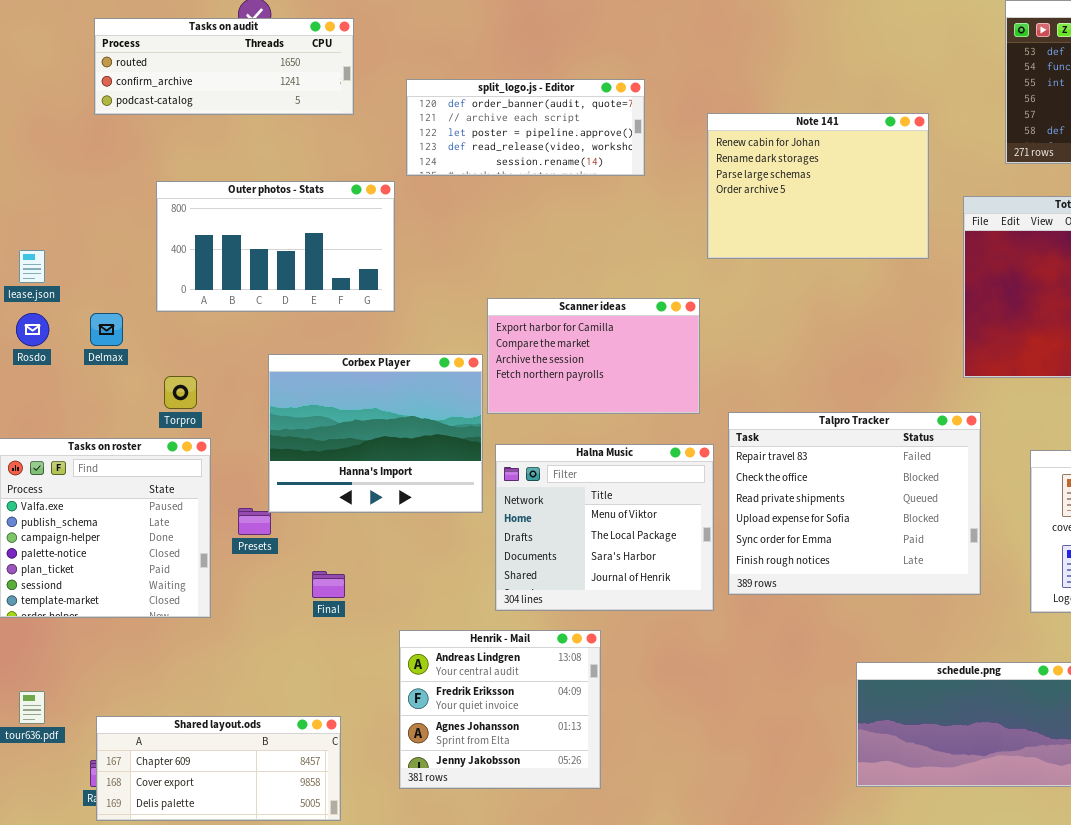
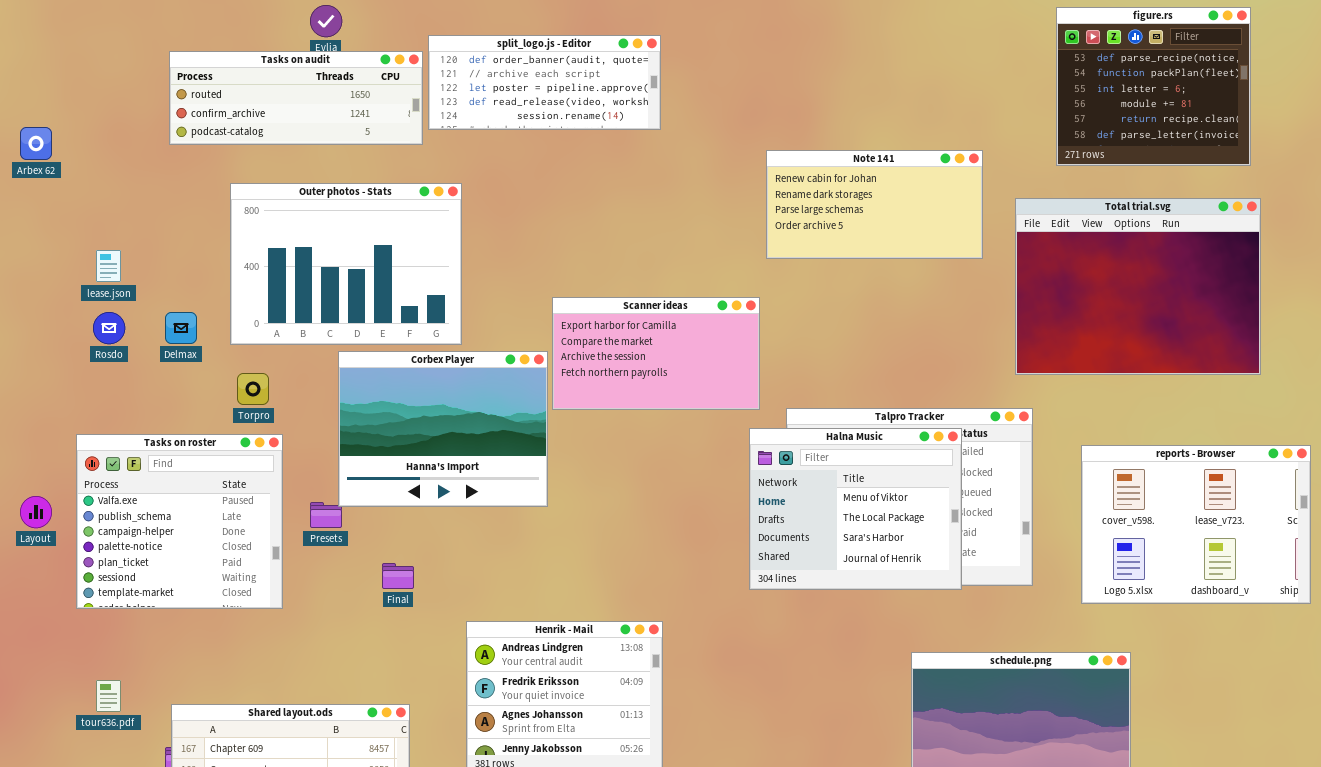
Tasks on audit: [94,18,354,115] -> [169,51,423,145], moved
split_logo.js - Editor: [406,79,645,176] -> [428,35,661,130], moved
Note 141: [707,113,929,259] -> [766,150,983,259], resized
Outer photos - Stats: [156,181,395,312] -> [230,183,462,345], resized
Halna Music: [495,444,714,611] -> [749,428,962,590], moved

